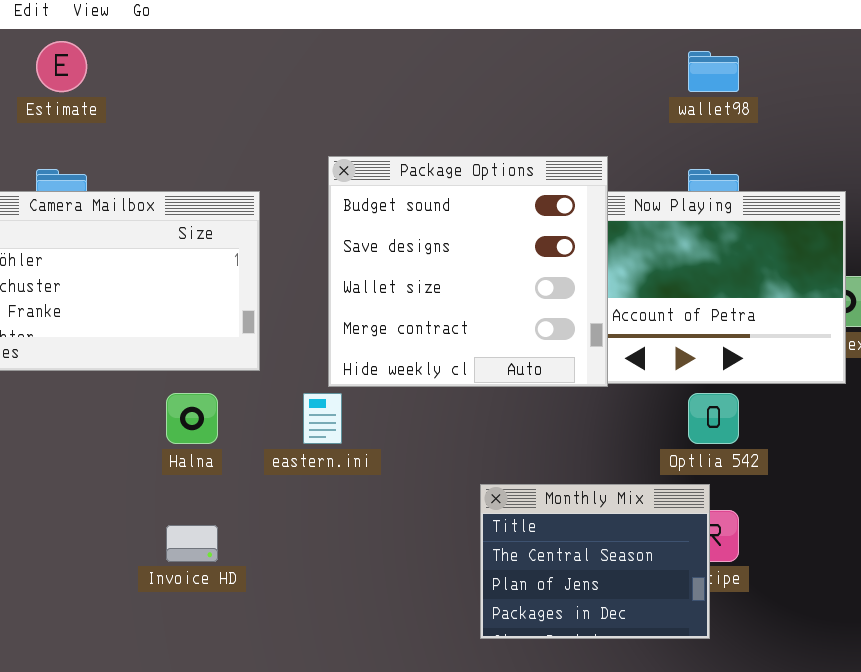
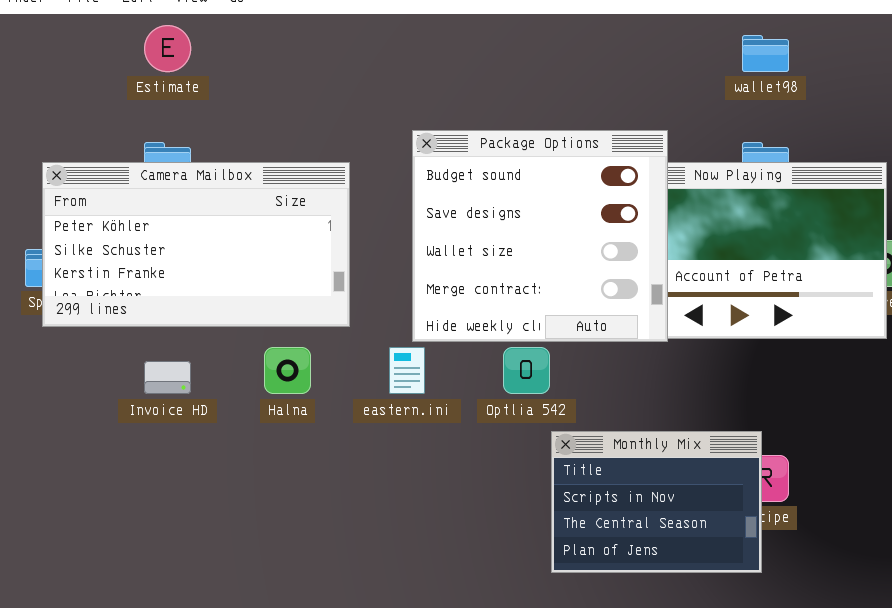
Optlia 542: [688,393,739,444] -> [503,347,550,394], moved
Monthly Mix: [480,484,710,639] -> [551,431,762,573], scrolled up 1 row
Invoice HD: [166,525,218,562] -> [144,361,191,394], moved

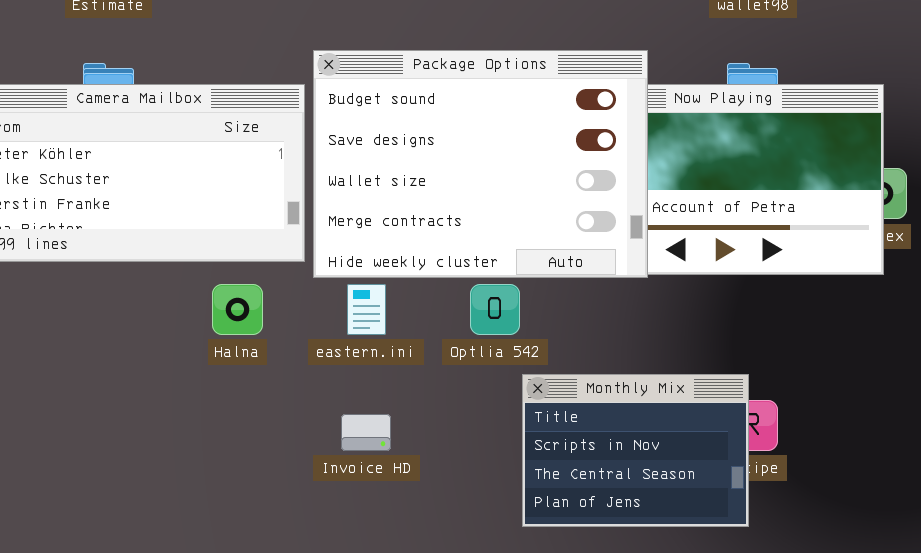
Package Options: [412,130,668,342] -> [313,50,648,278], resized
Invoice HD: [144,361,191,394] -> [341,414,391,451], moved

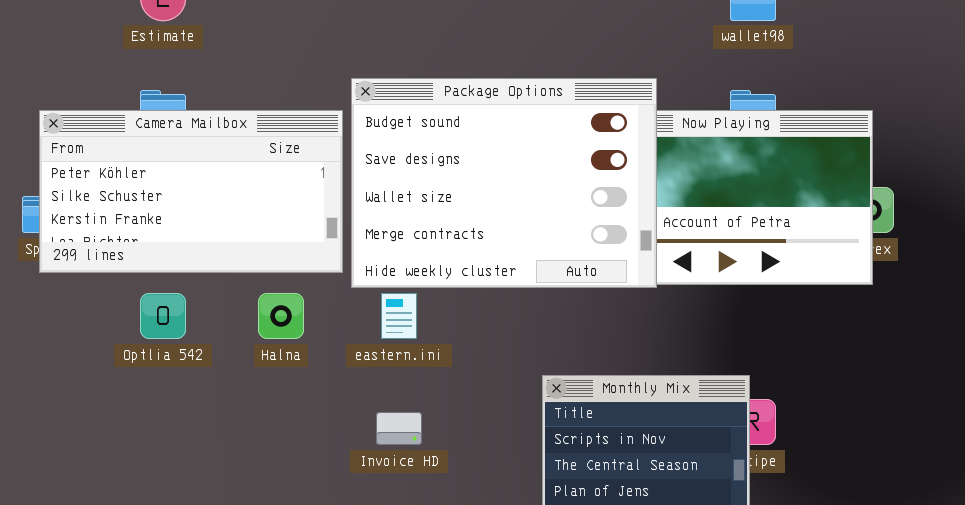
Optlia 542: [470,284,520,335] -> [140,293,186,339], moved

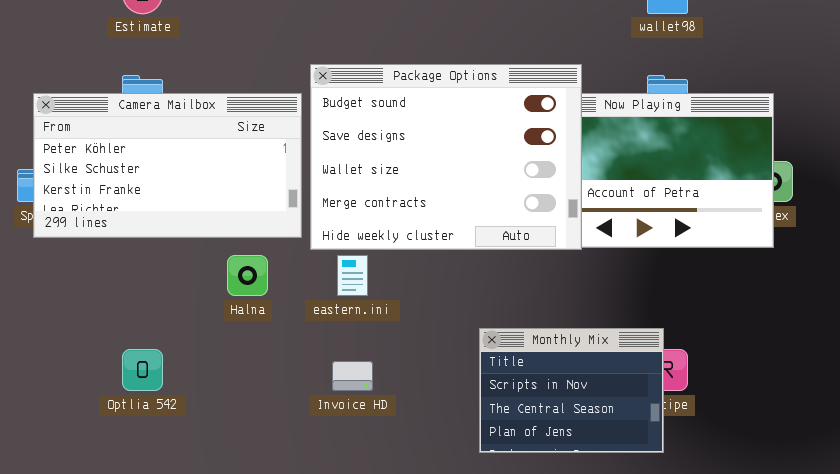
Optlia 542: [140,293,186,339] -> [122,349,163,391], moved

